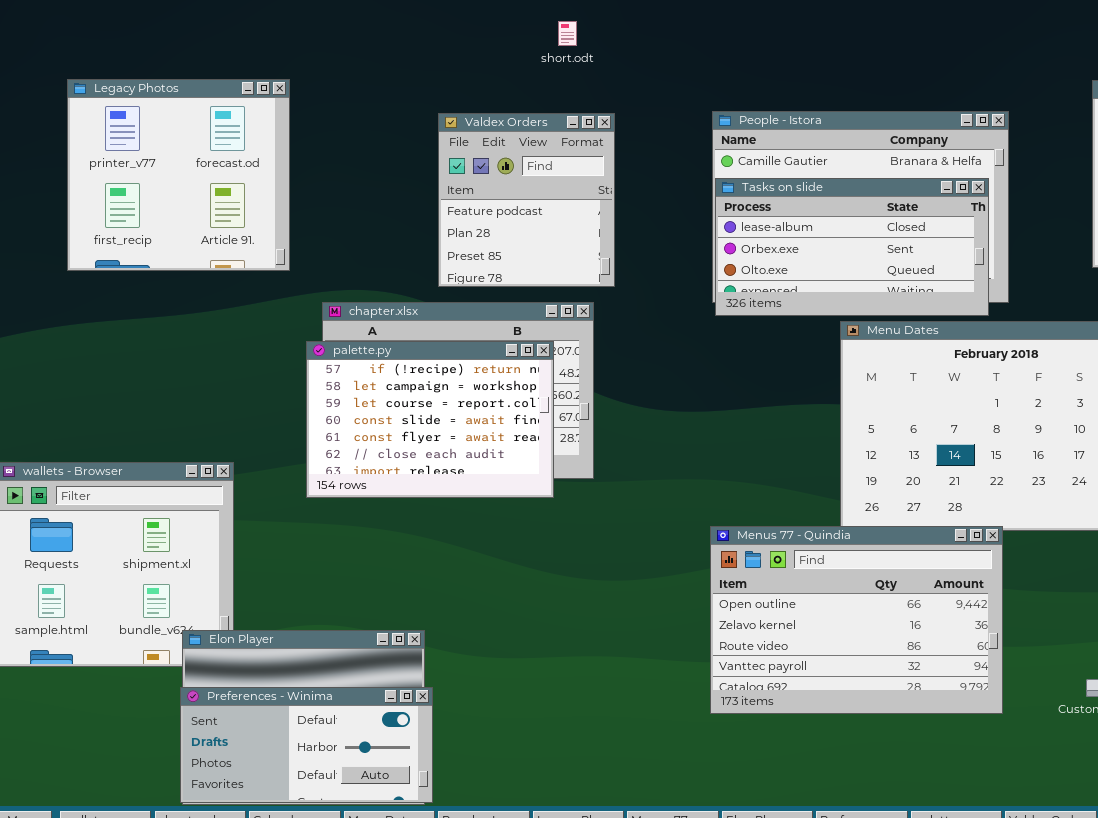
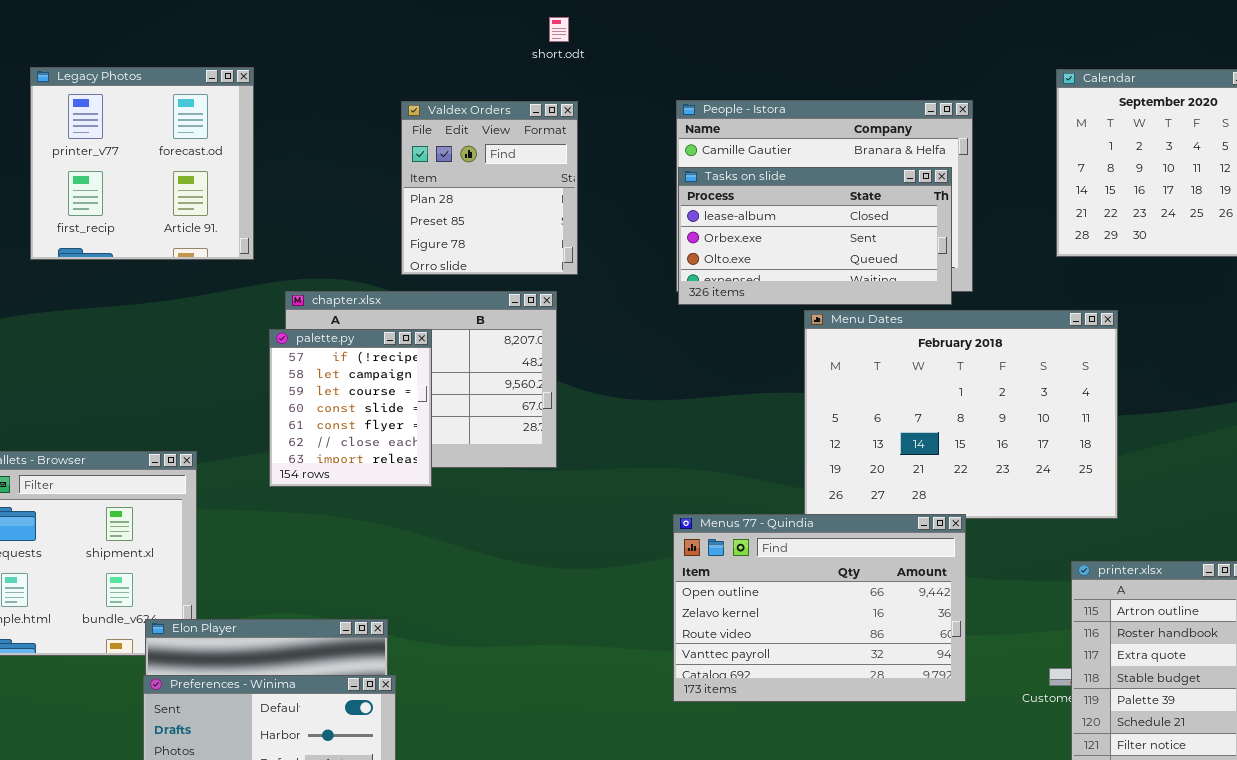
short.odt: [558,21,577,46] -> [549,17,569,42], moved
Valdex Orders: [438,113,615,287] -> [401,101,578,275], scrolled down 1 row
palette.py: [306,341,554,498] -> [269,329,432,487], resized

